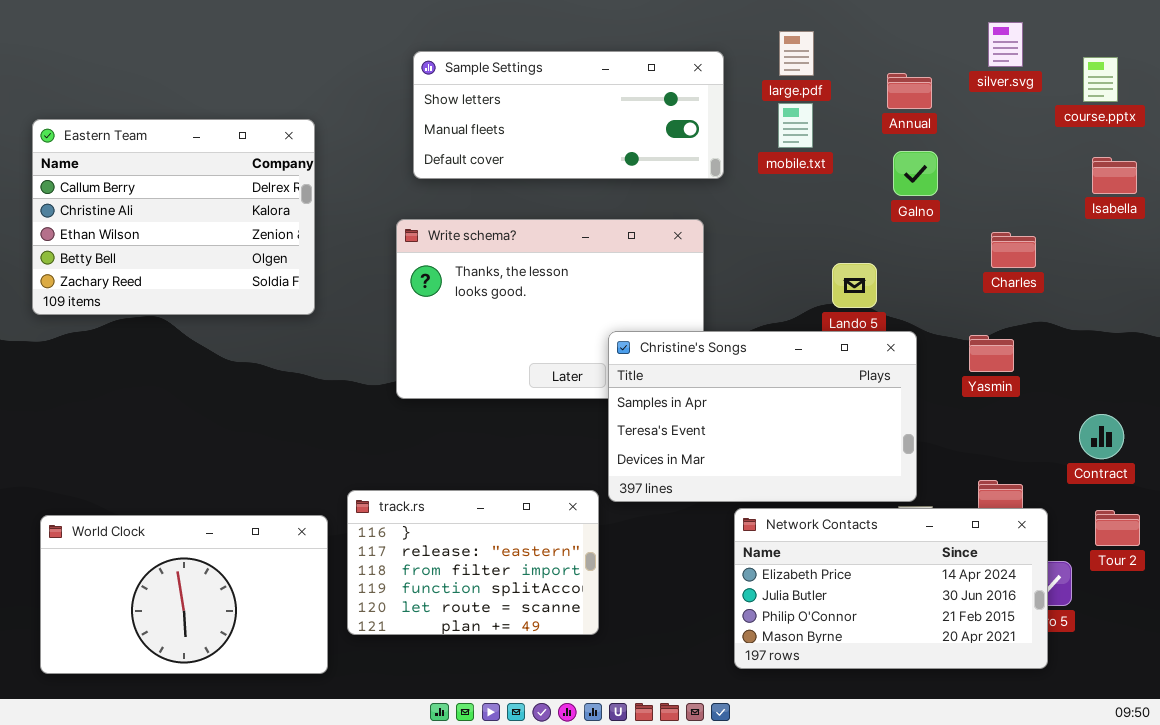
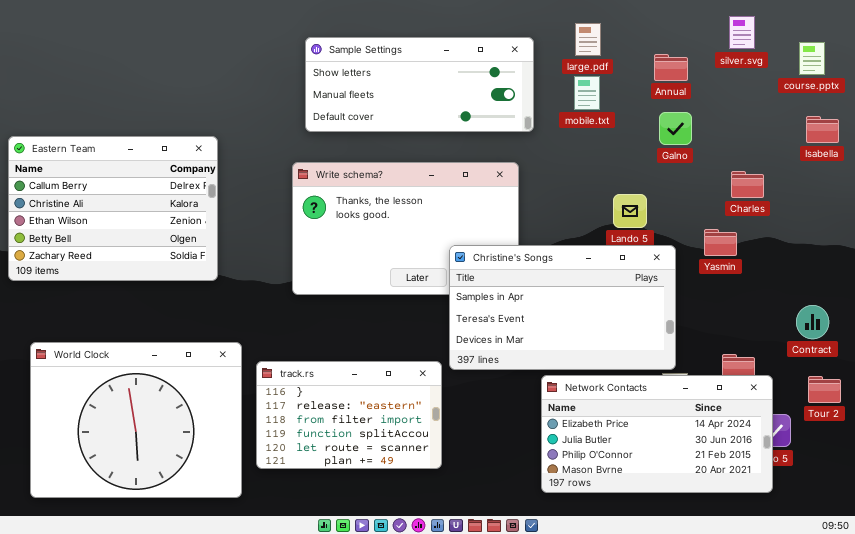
Eastern Team: [32,119,315,315] -> [8,136,218,281], moved
Yasmin: [969,335,1014,372] -> [704,229,737,256], moved
World Clock: [40,515,328,674] -> [30,342,242,498], resized

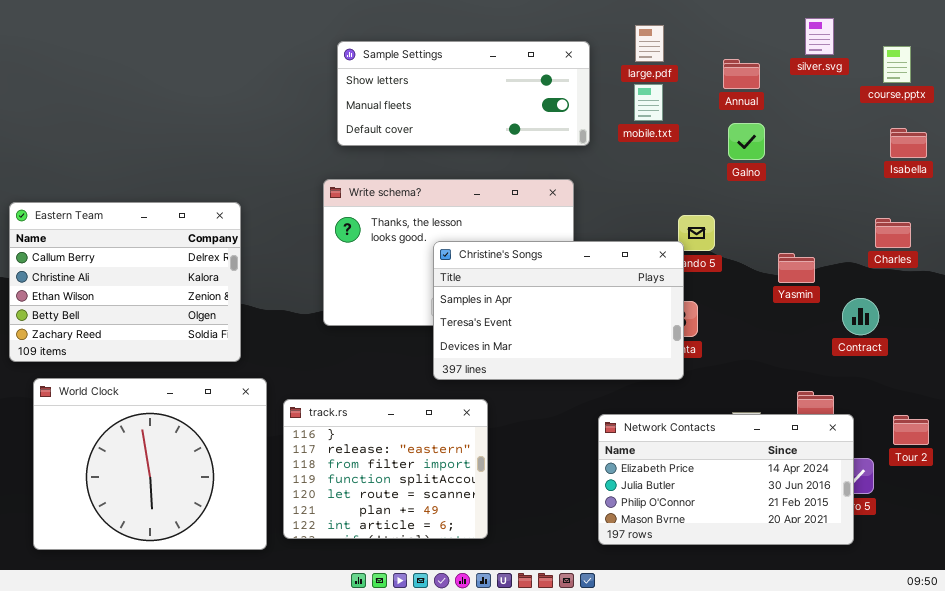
Eastern Team: [8,136,218,281] -> [9,202,241,362], moved
Charles: [731,171,764,198] -> [875,218,911,248], moved
Christine's Songs: [449,245,676,370] -> [433,241,684,380], moved
Contract: [796,305,829,339] -> [842,298,879,335], moved
track.rs: [256,361,442,469] -> [283,399,488,539], resized

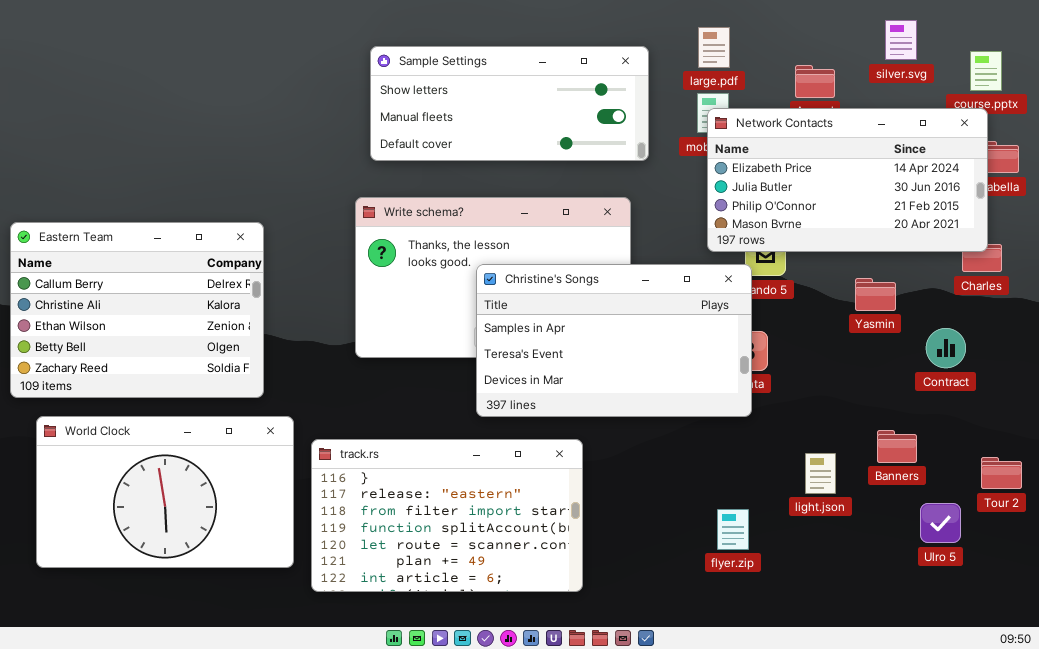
World Clock: [33,378,267,550] -> [36,416,294,568], resized
track.rs: [283,399,488,539] -> [311,439,583,592], resized
Network Contacts: [598,414,854,545] -> [707,108,988,252], moved

